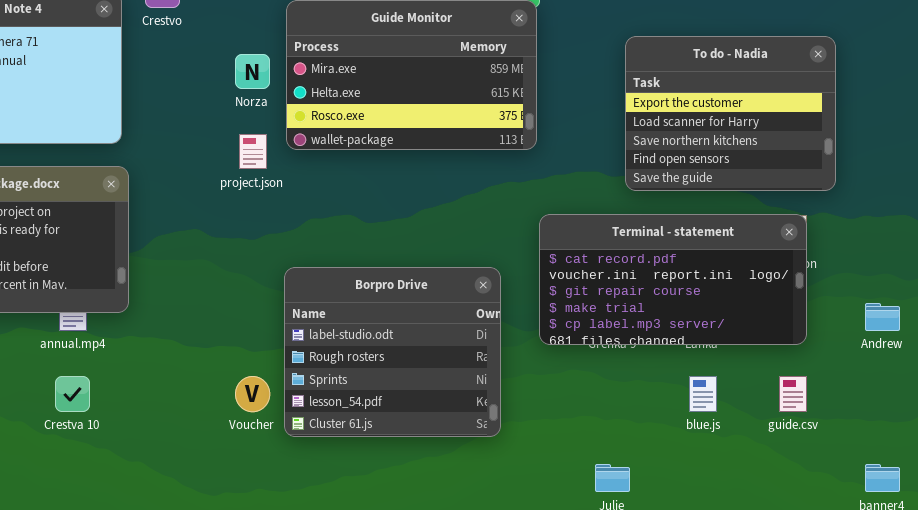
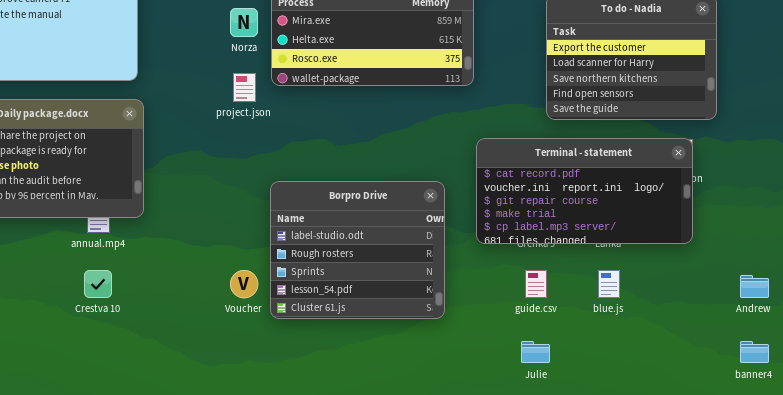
Andrew: [865,303,900,331] -> [740,275,769,298], moved
guide.csv: [779,376,807,412] -> [525,270,547,298], moved

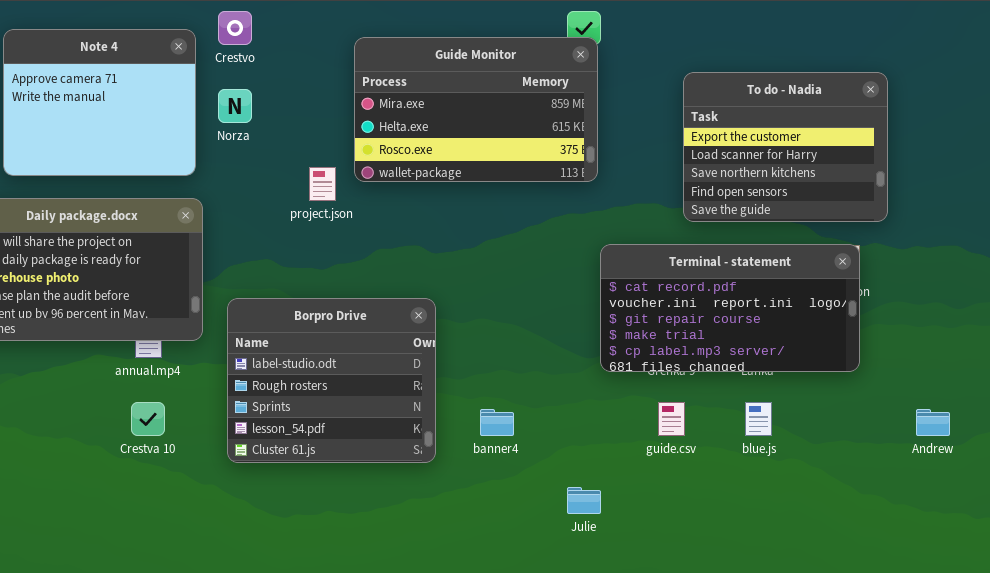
Norza: [230,8,258,37] -> [218,89,252,123], moved
Borpro Drive: [270,181,445,319] -> [227,298,436,463], moved
Julie: [521,341,550,363] -> [567,487,601,514], moved
banner4: [740,341,769,363] -> [480,409,514,436], moved

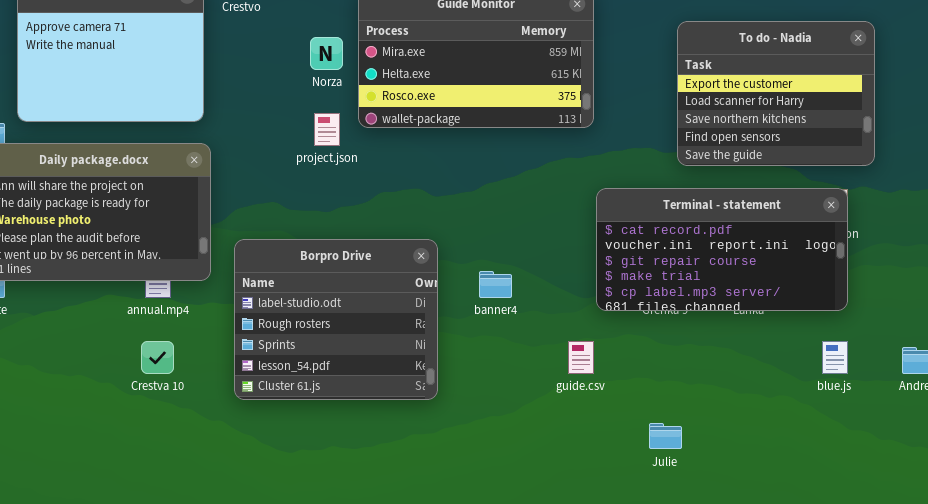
Norza: [218,89,252,123] -> [310,37,343,70], moved
guide.csv: [658,402,685,436] -> [568,341,594,374], moved
blue.js: [745,402,772,436] -> [822,341,848,374], moved
banner4: [480,409,514,436] -> [479,271,512,298], moved
Julie: [567,487,601,514] -> [649,423,682,449], moved

